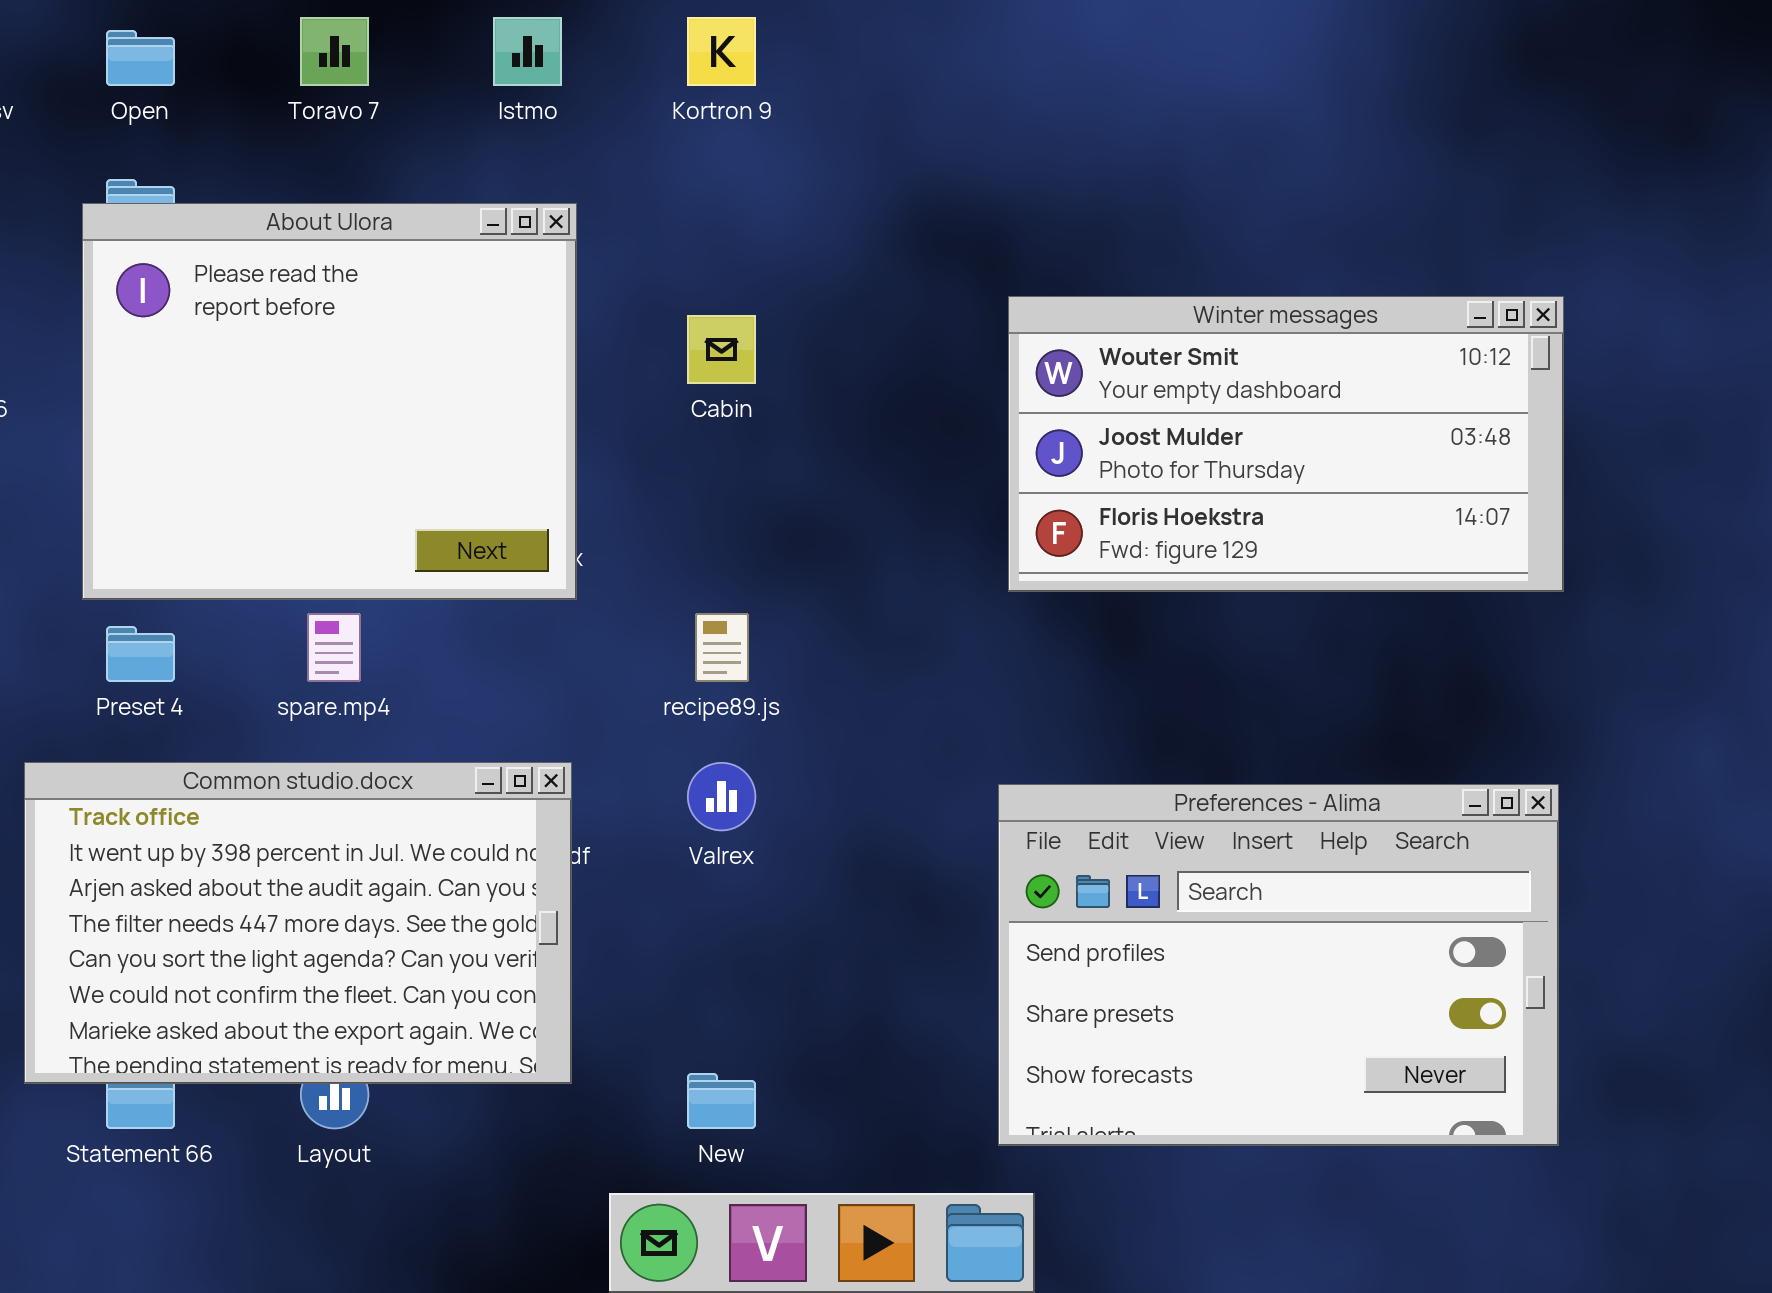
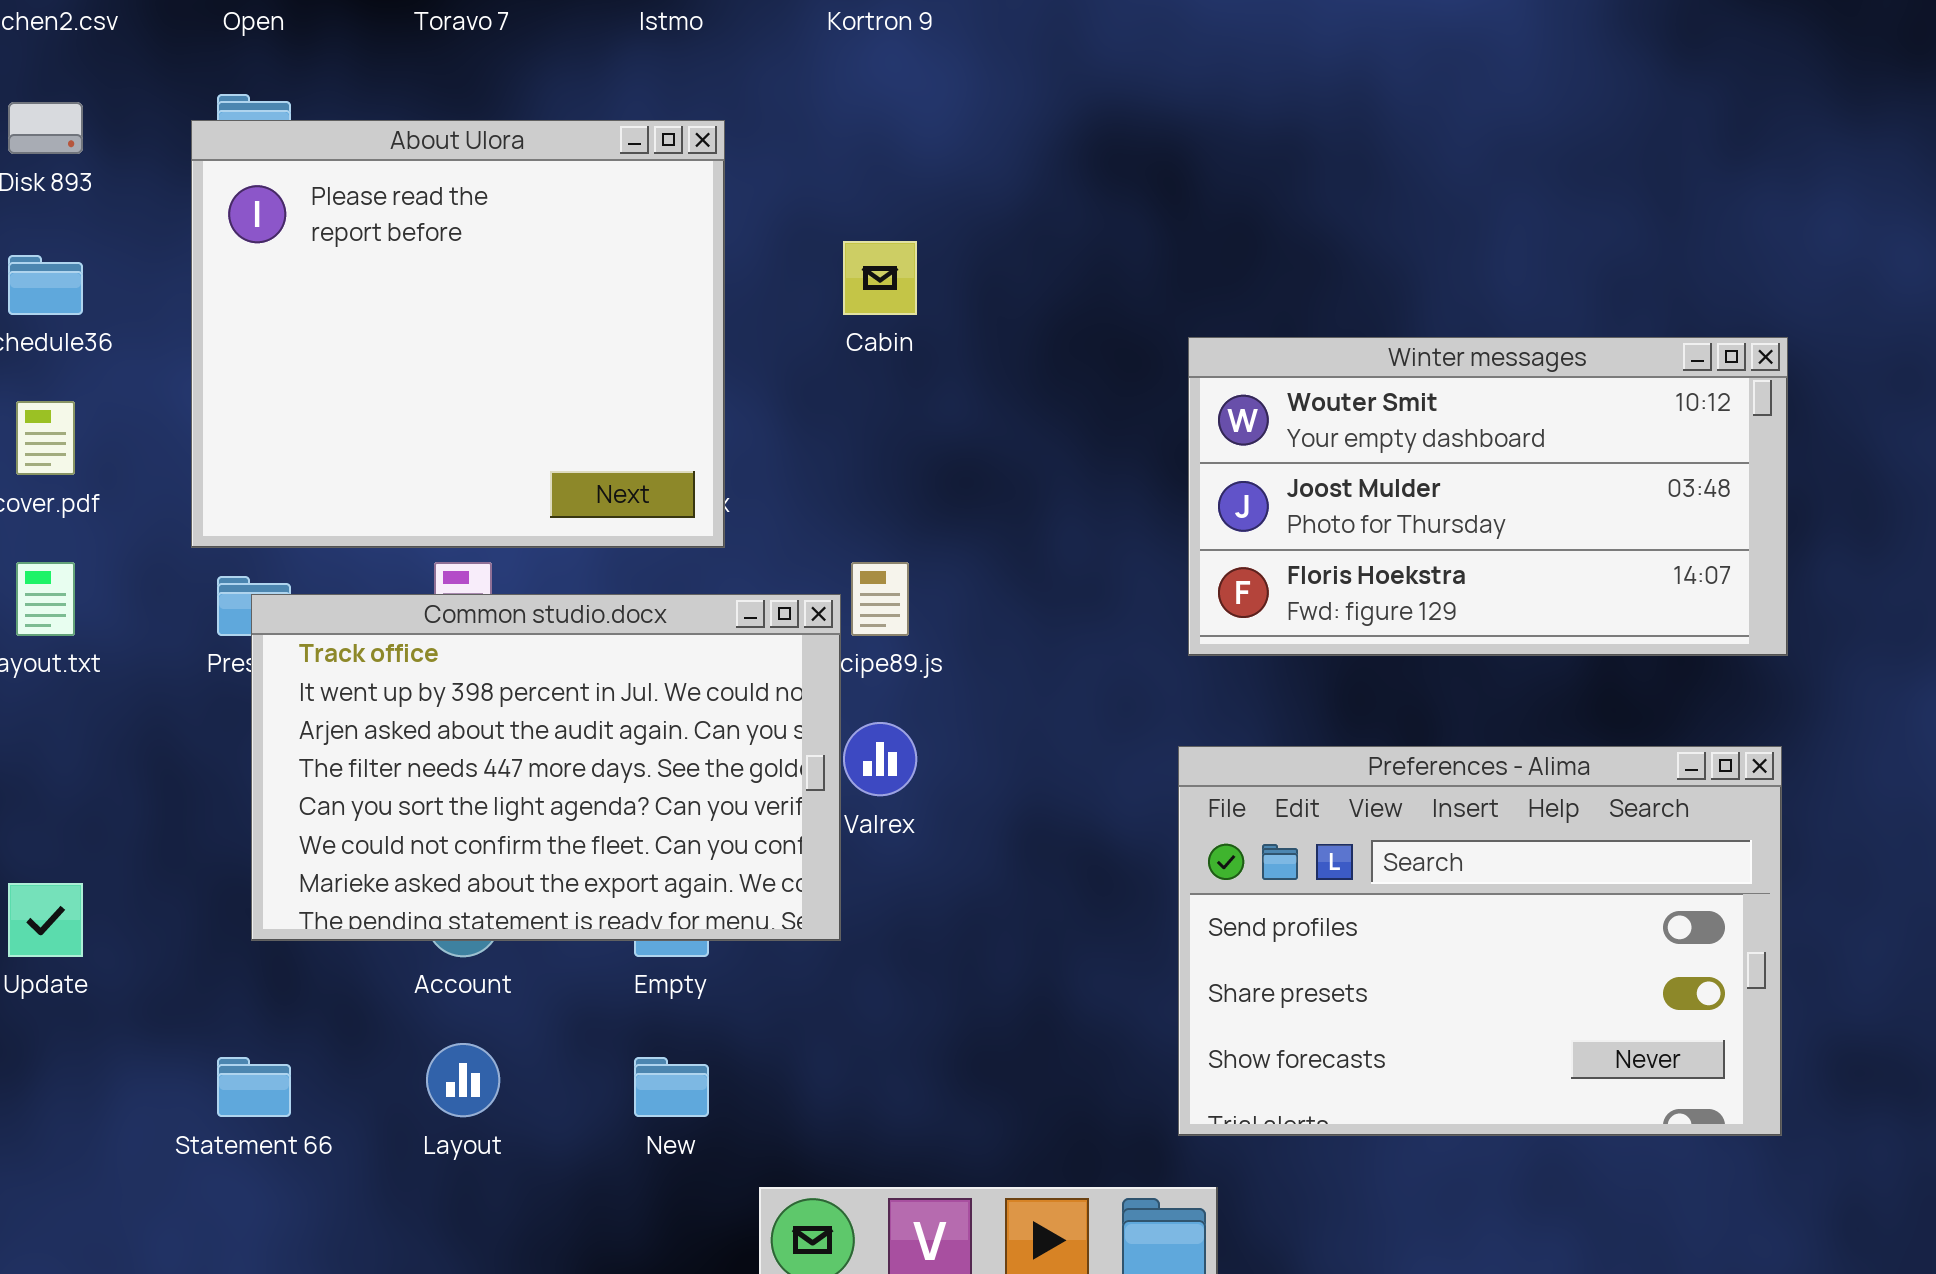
Winter messages: [1008,296,1564,592] -> [1188,337,1788,656], moved
Common studio.docx: [24,762,572,1084] -> [251,594,841,941], moved
New: [687,1073,756,1129] -> [634,1057,709,1117], moved

